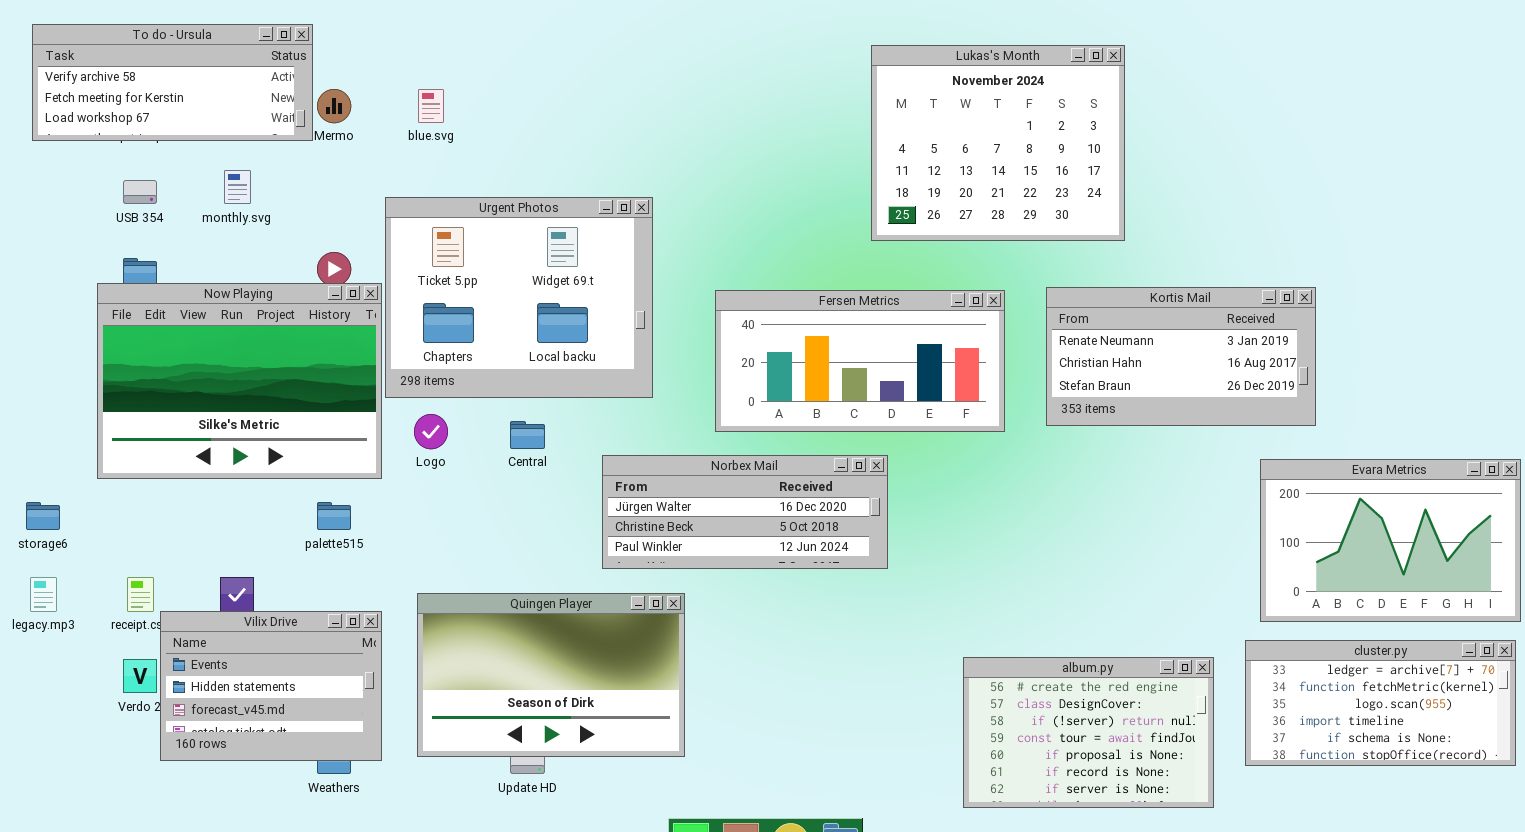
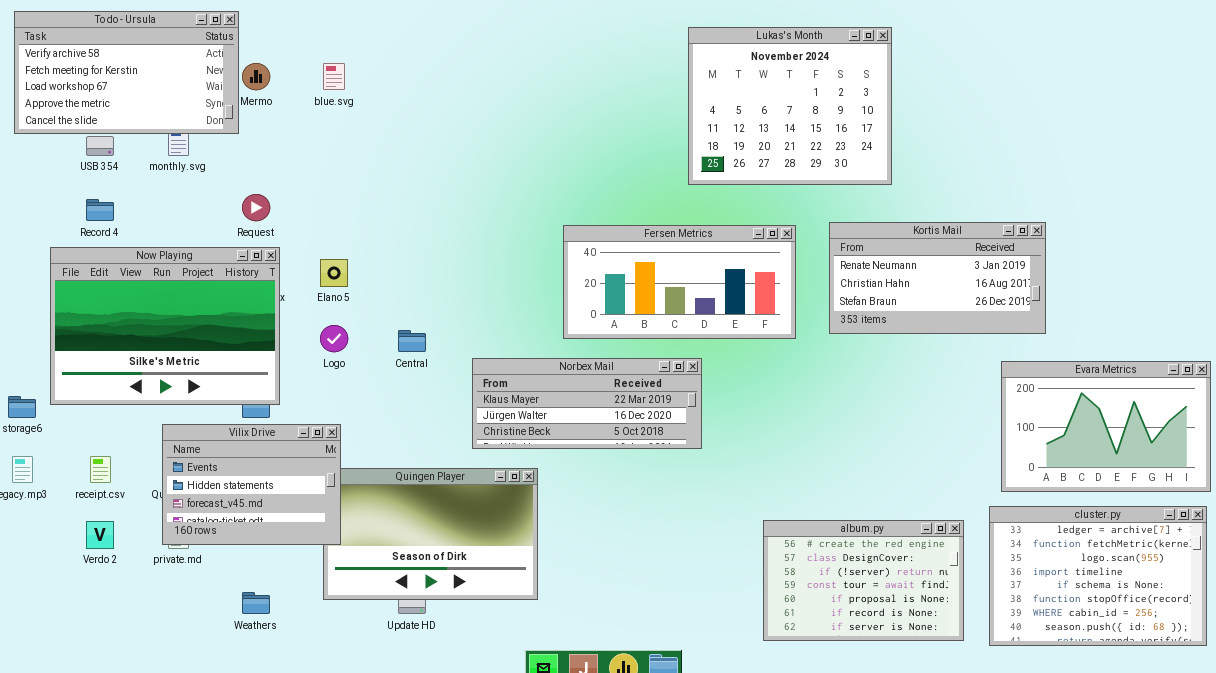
To do - Ursula: [32,24,313,141] -> [14,11,239,134], resized
Urgent Photos: [385,197,653,398] -> none, closed
Now Playing: [97,283,382,479] -> [50,247,280,405], moved
Norbex Mail: [602,455,888,569] -> [472,358,702,449], scrolled up 1 row
Vilix Drive: [160,611,382,761] -> [162,424,341,545], moved
cluster.py: [1245,640,1516,766] -> [989,506,1207,646], resized

